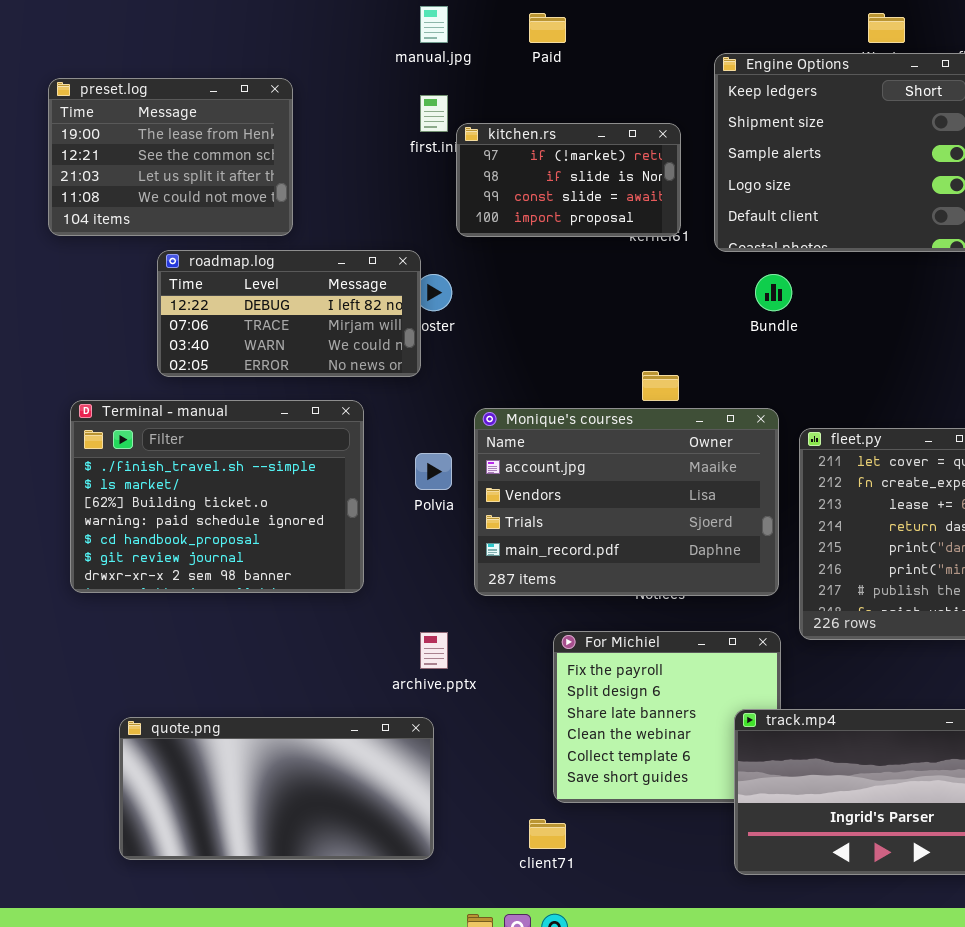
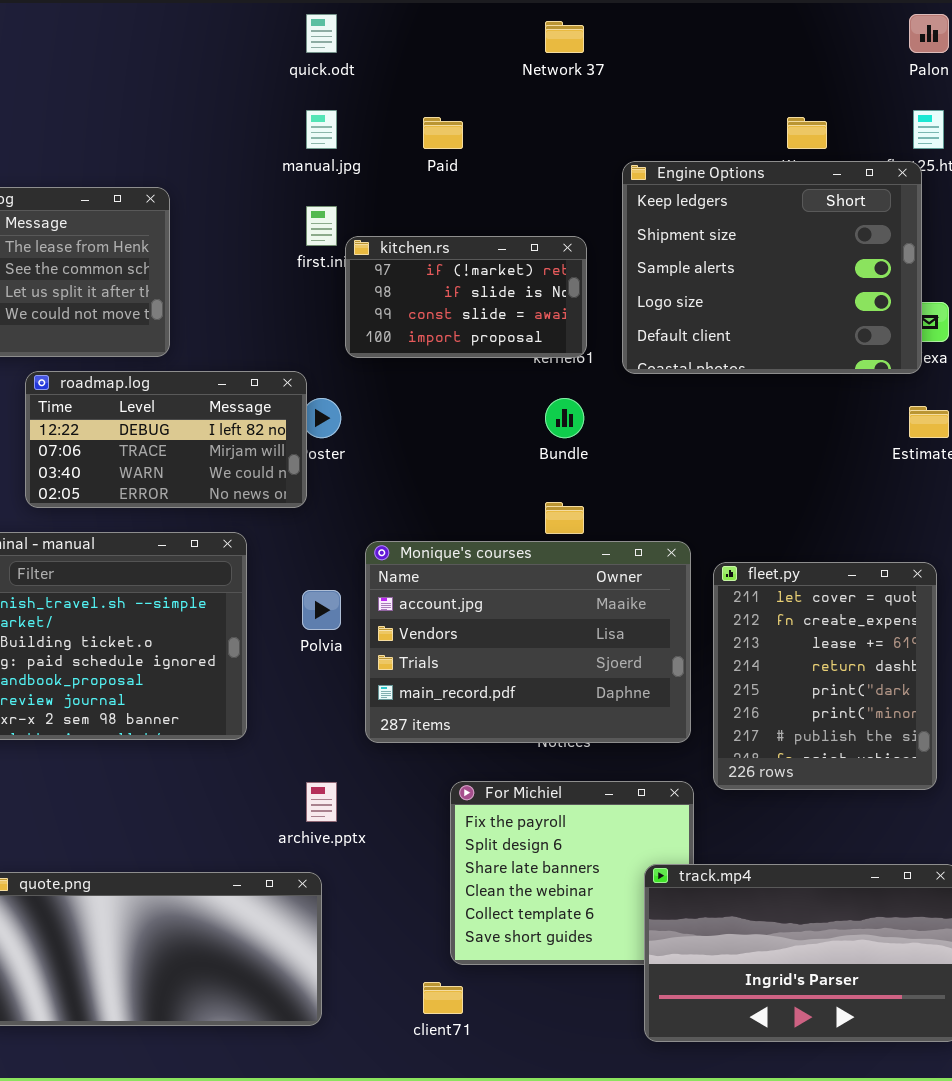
Bundle: [755,274,792,311] -> [545,398,584,438], moved

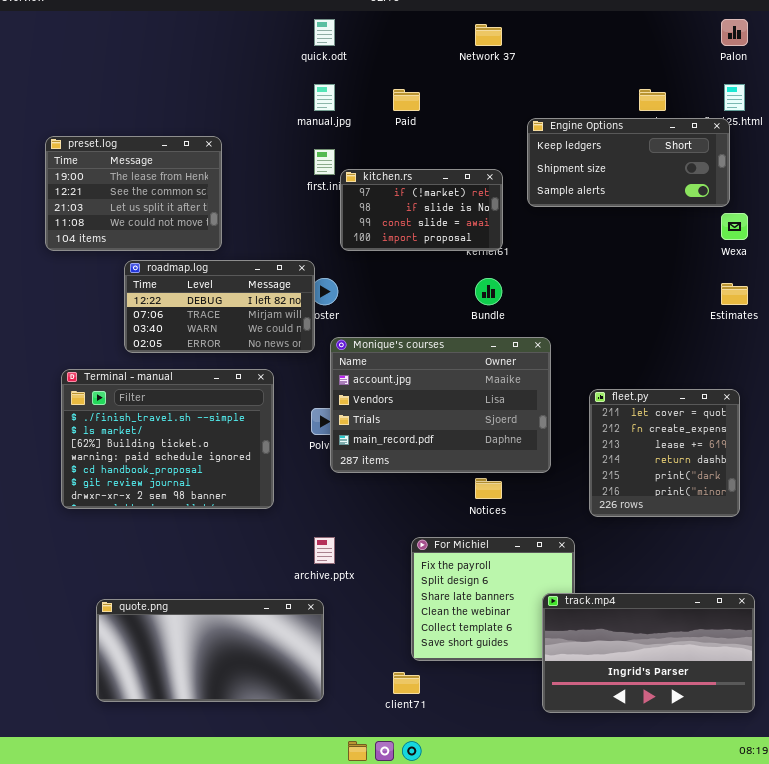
Engine Options: [622,161,922,374] -> [527,118,730,207], resized
Monique's courses: [365,541,691,743] -> [330,337,551,473], moved
fleet.py: [713,562,937,790] -> [589,389,740,517], resized

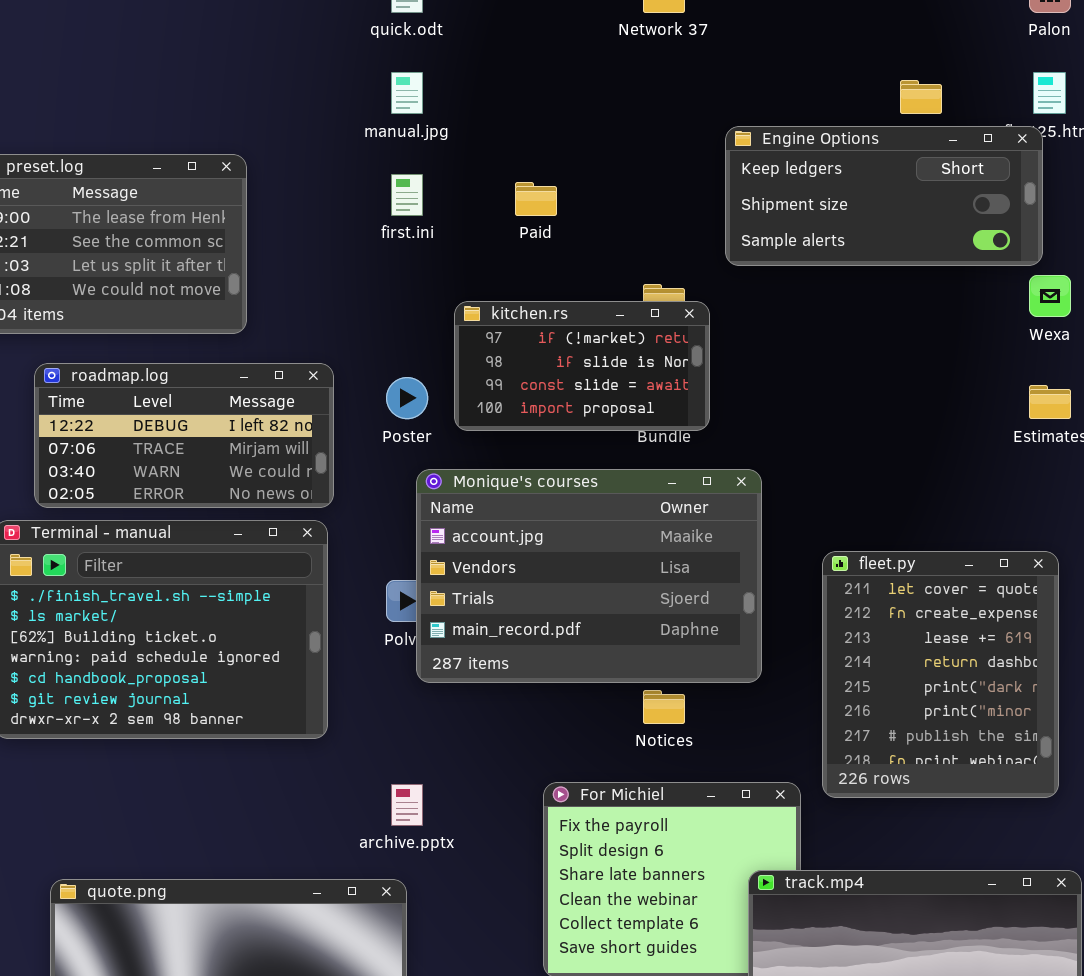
Paid: [393,89,420,111] -> [515,182,557,216], moved
kitchen.rs: [340,169,503,251] -> [454,301,710,431], moved
roadmap.log: [124,260,315,353] -> [34,363,334,508], moved
fleet.py: [589,389,740,517] -> [822,551,1059,798], resized

